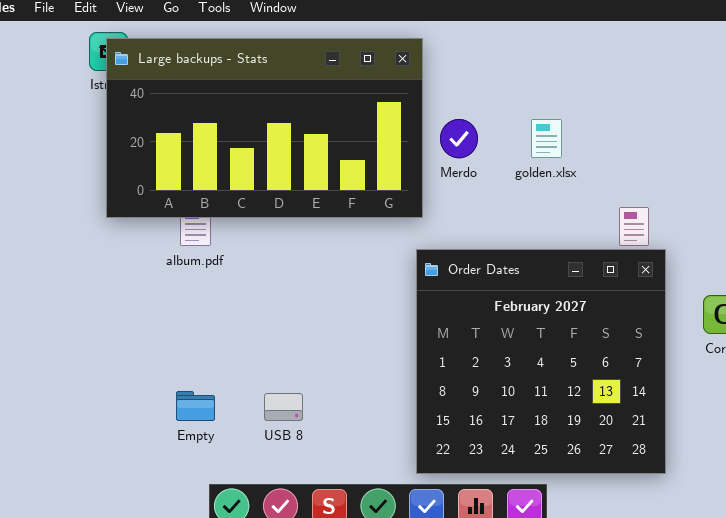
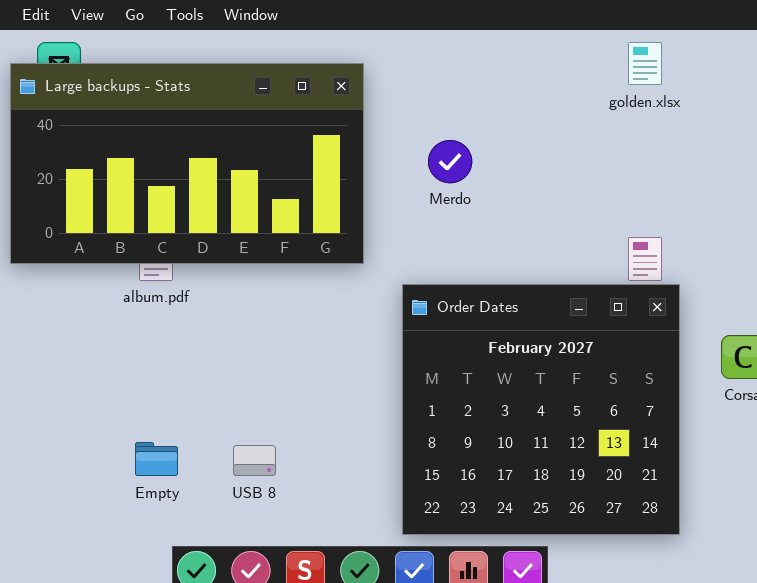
Large backups - Stats: [106,38,423,218] -> [10,63,364,264], moved
golden.xlsx: [531,119,562,158] -> [628,42,662,85], moved

